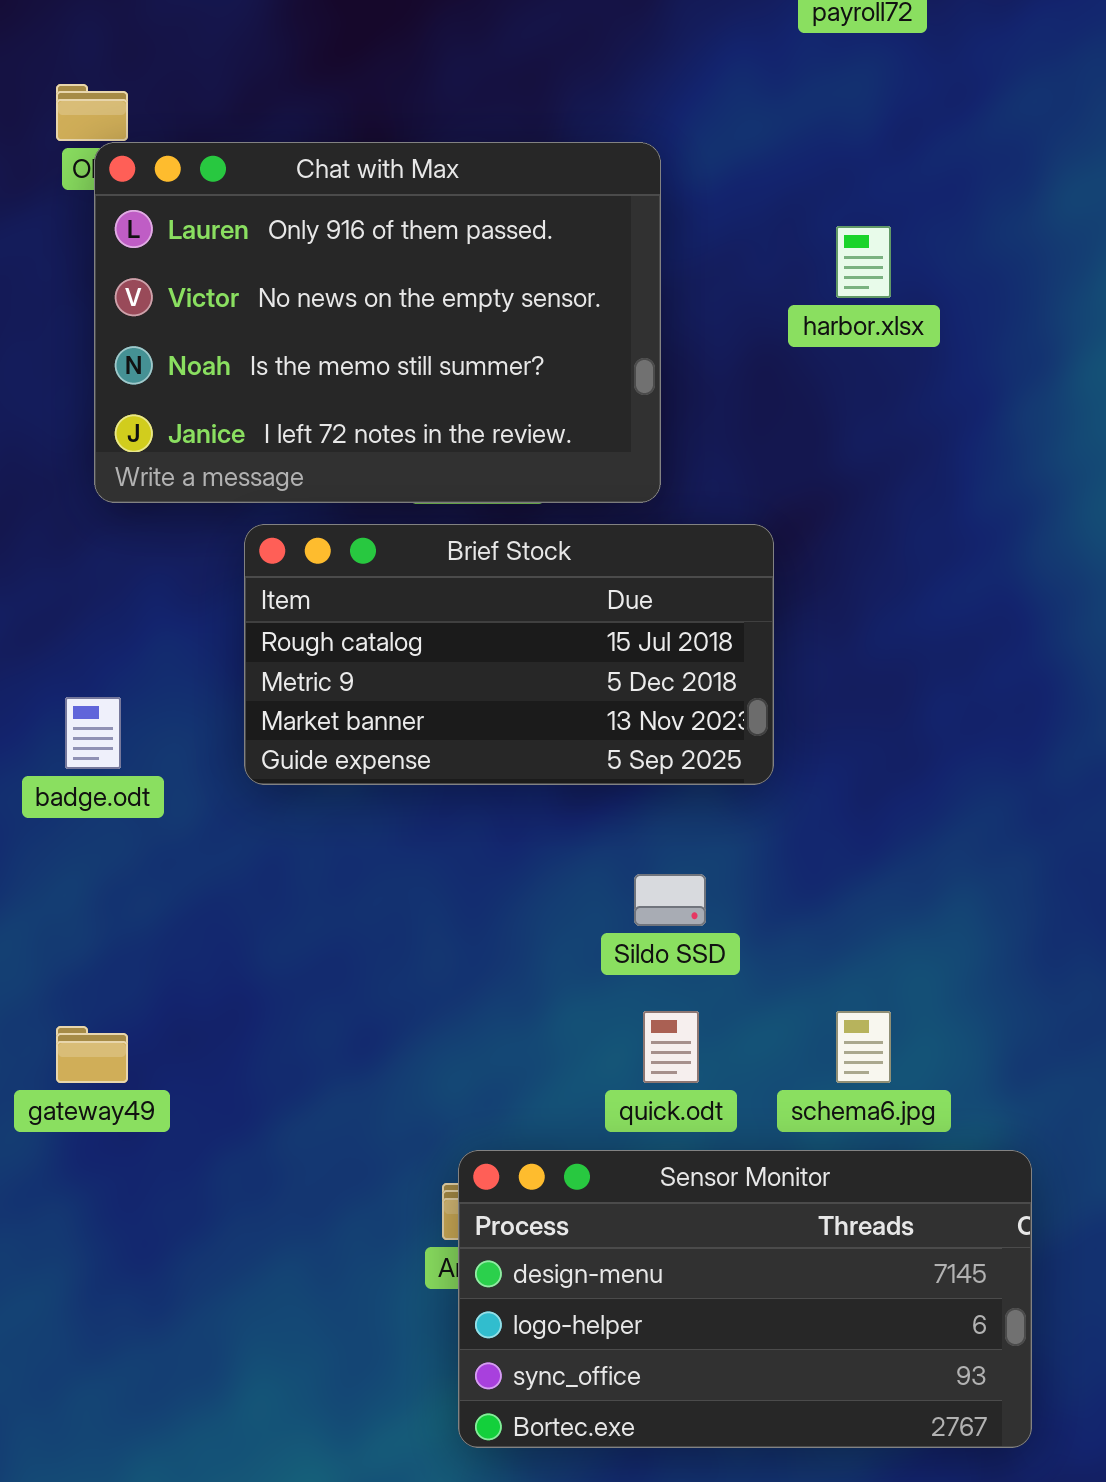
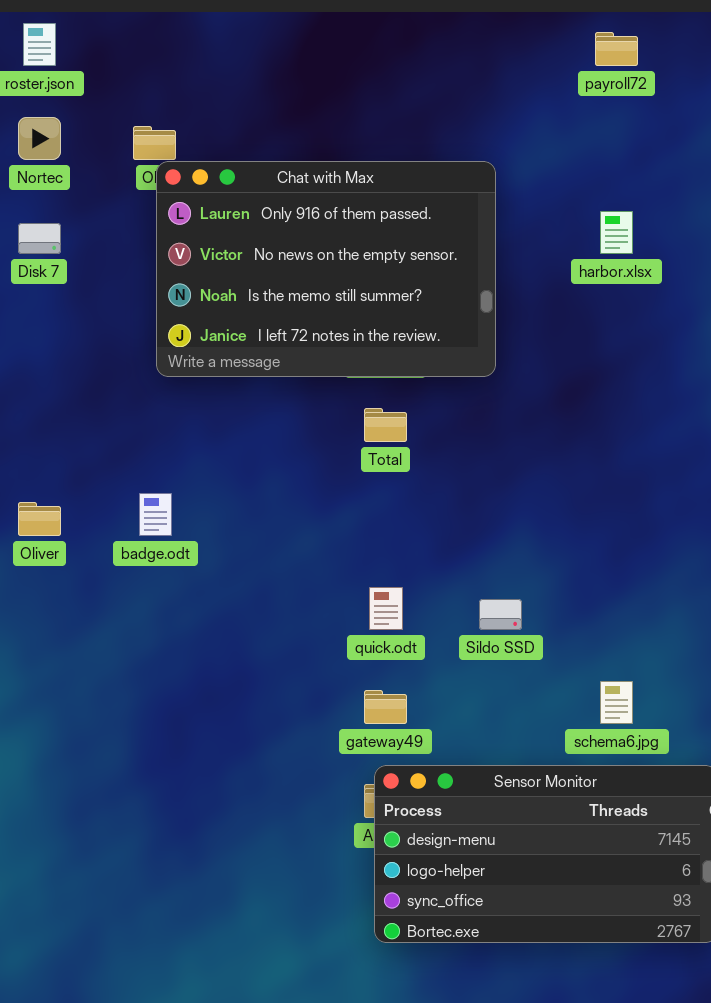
Brief Stock: [244,524,774,785] -> none, closed
quick.odt: [643,1011,699,1083] -> [369,587,403,630], moved
gateway49: [56,1026,128,1083] -> [364,690,407,724], moved

